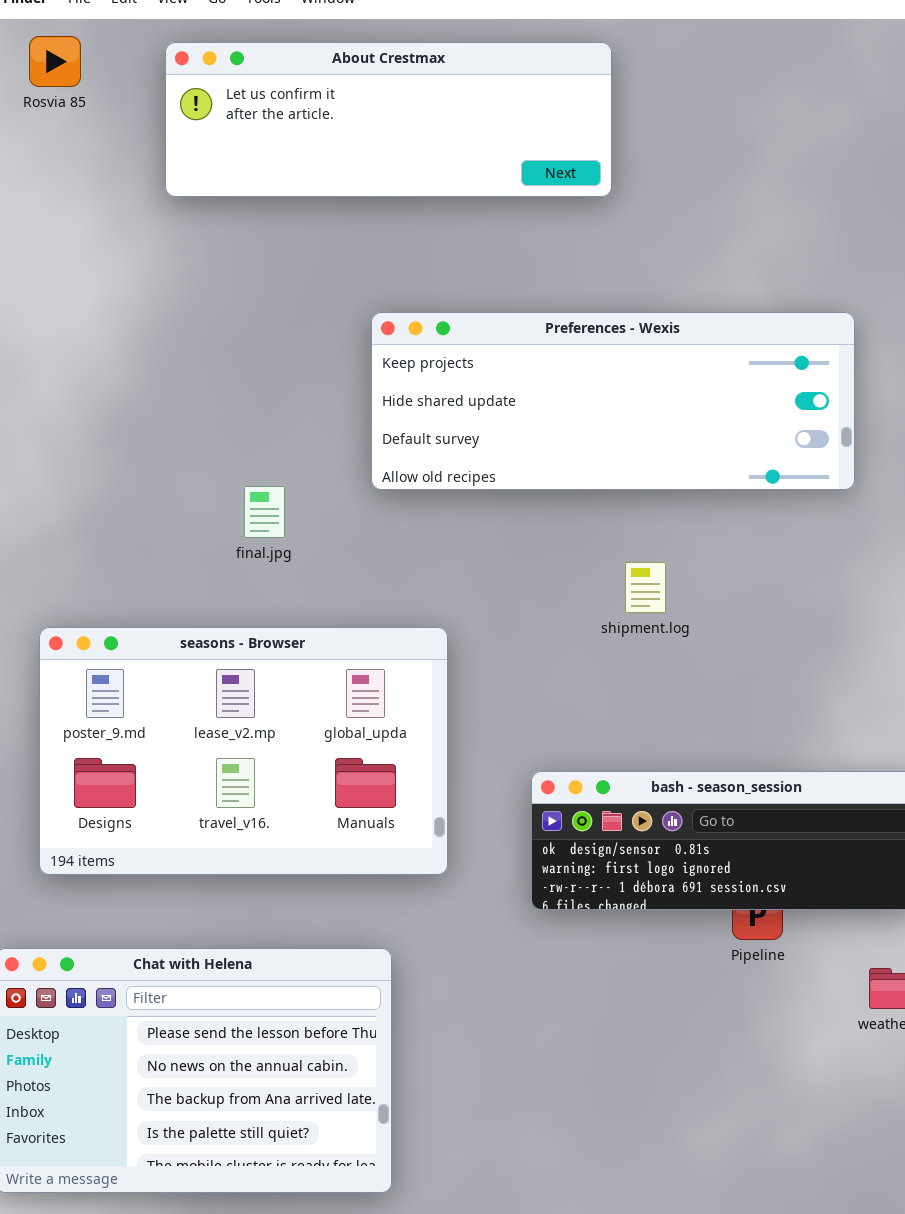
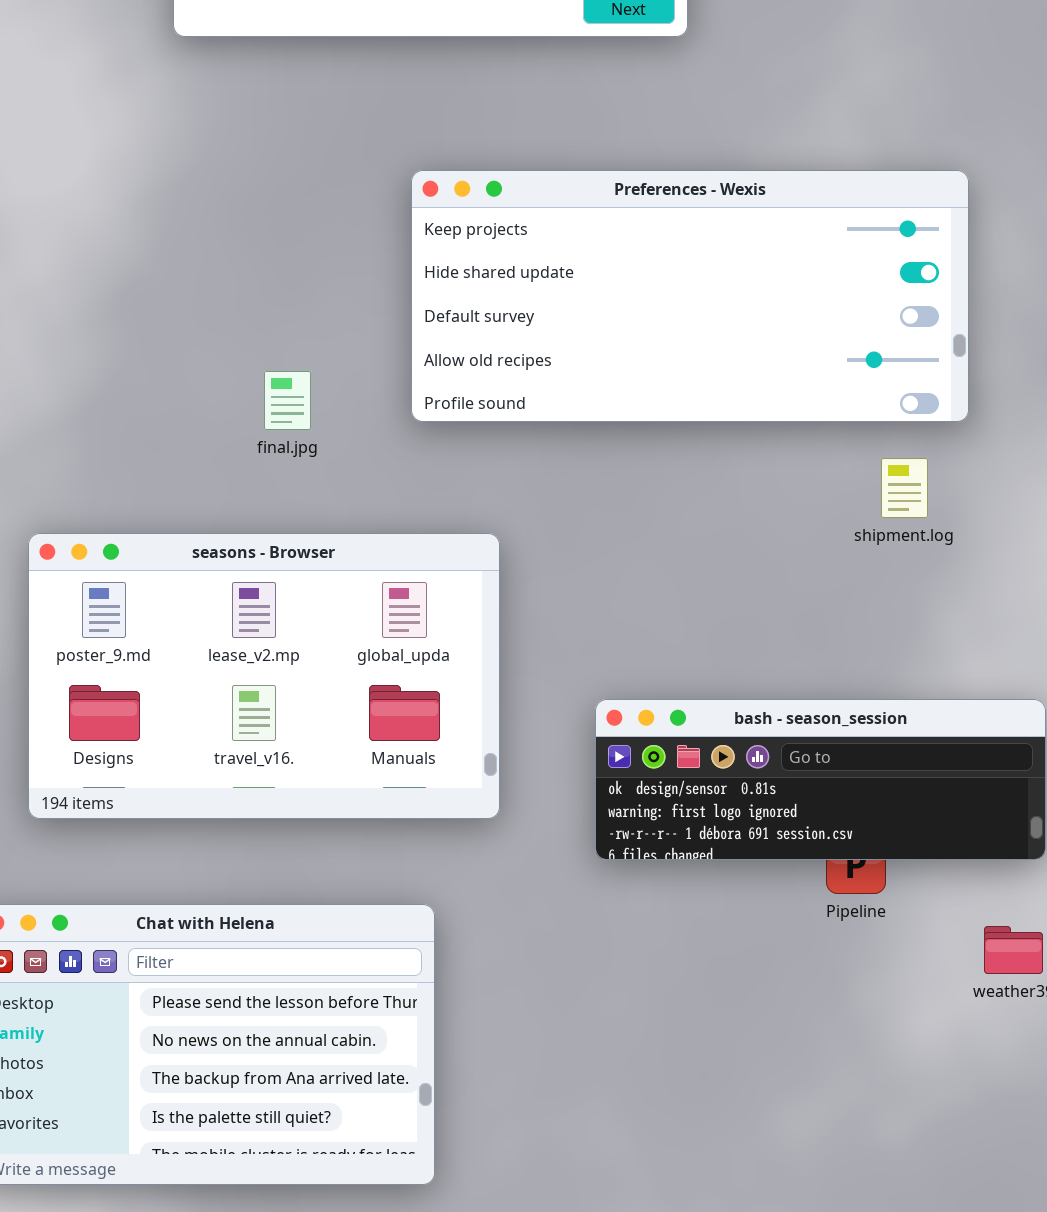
Preferences - Wexis: [371,312,855,490] -> [411,170,969,422], resized
shipment.log: [625,562,666,613] -> [881,458,928,518], moved

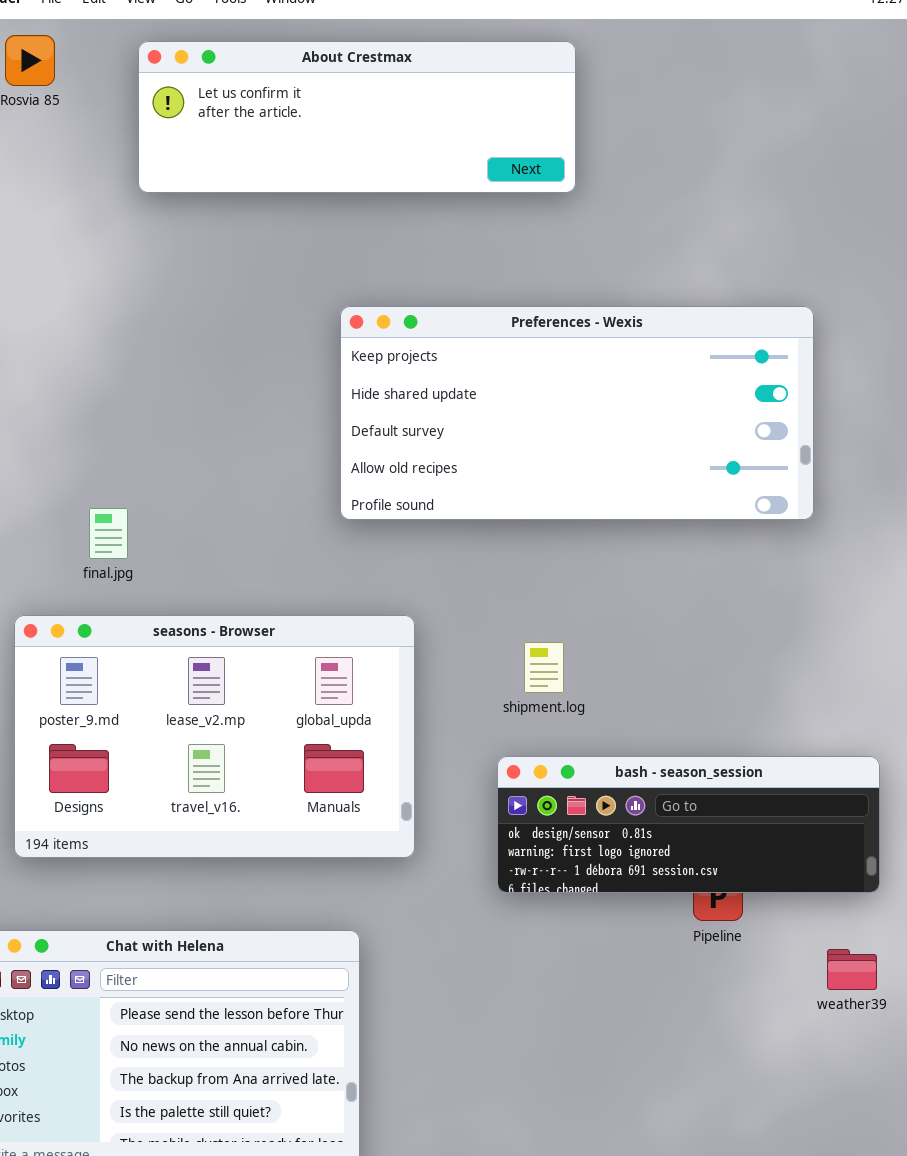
final.jpg: [264,371,311,430] -> [89,508,128,559], moved
shipment.log: [881,458,928,518] -> [524,642,564,693], moved

